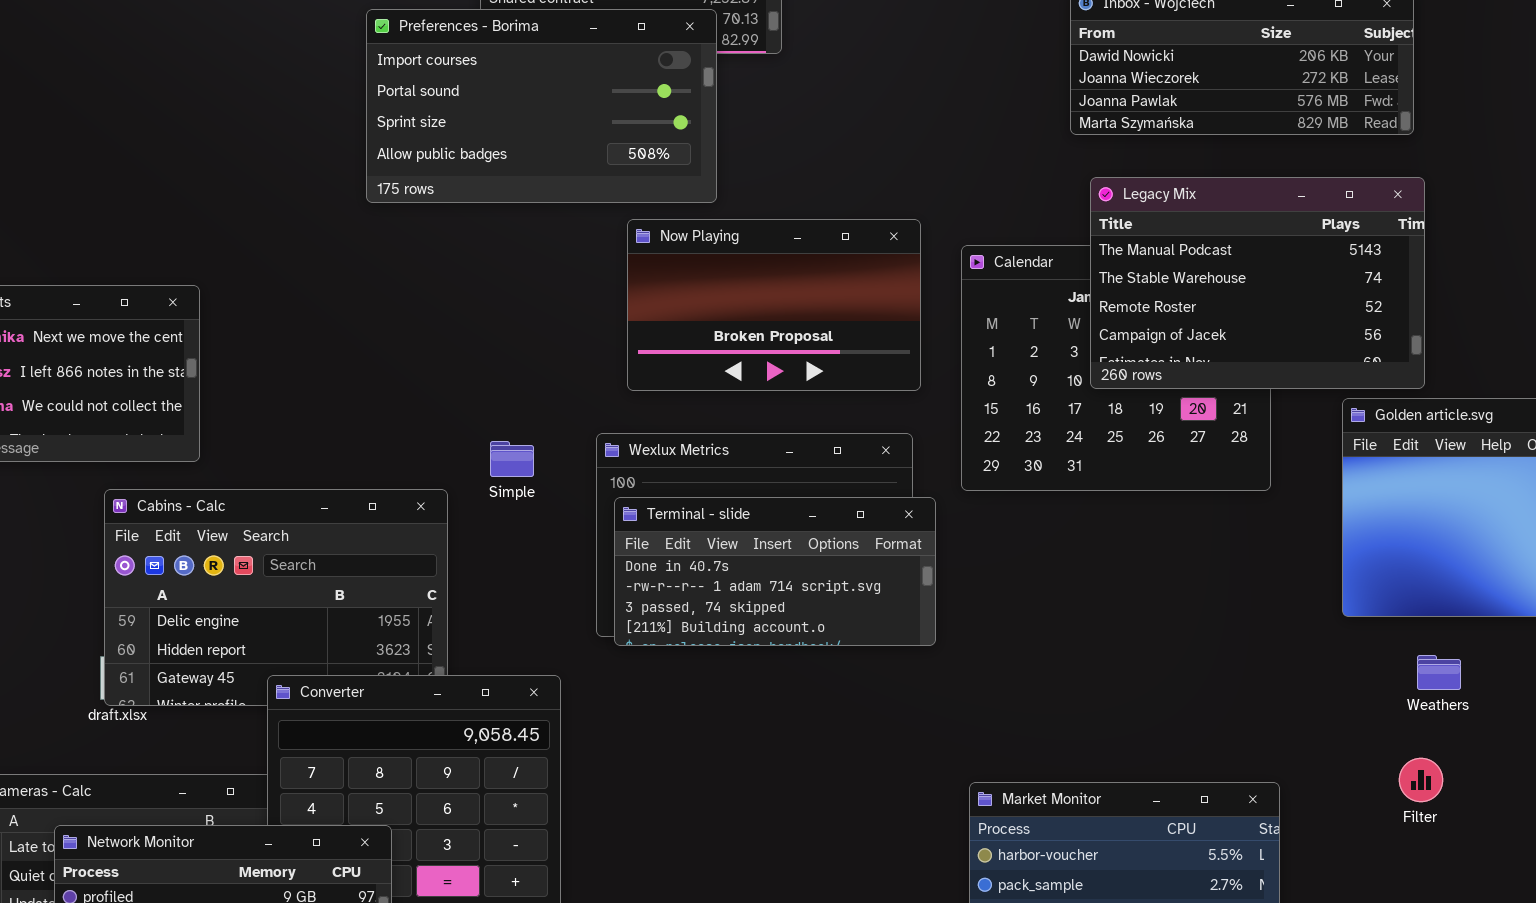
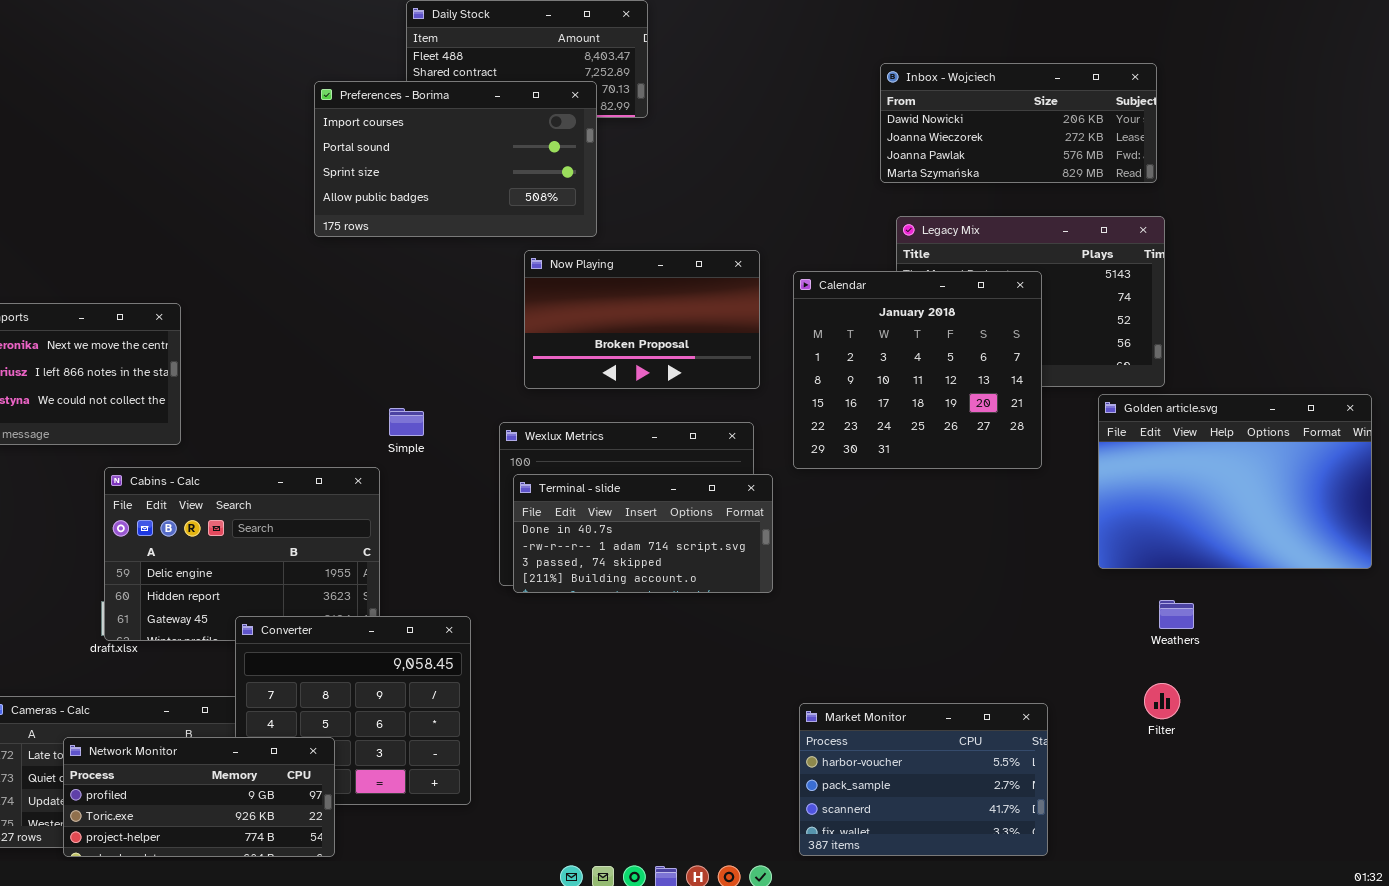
Calendar: [961,245,1271,491] -> [793,271,1042,469], raised
Simple: [490,441,534,477] -> [389,408,424,436], moved

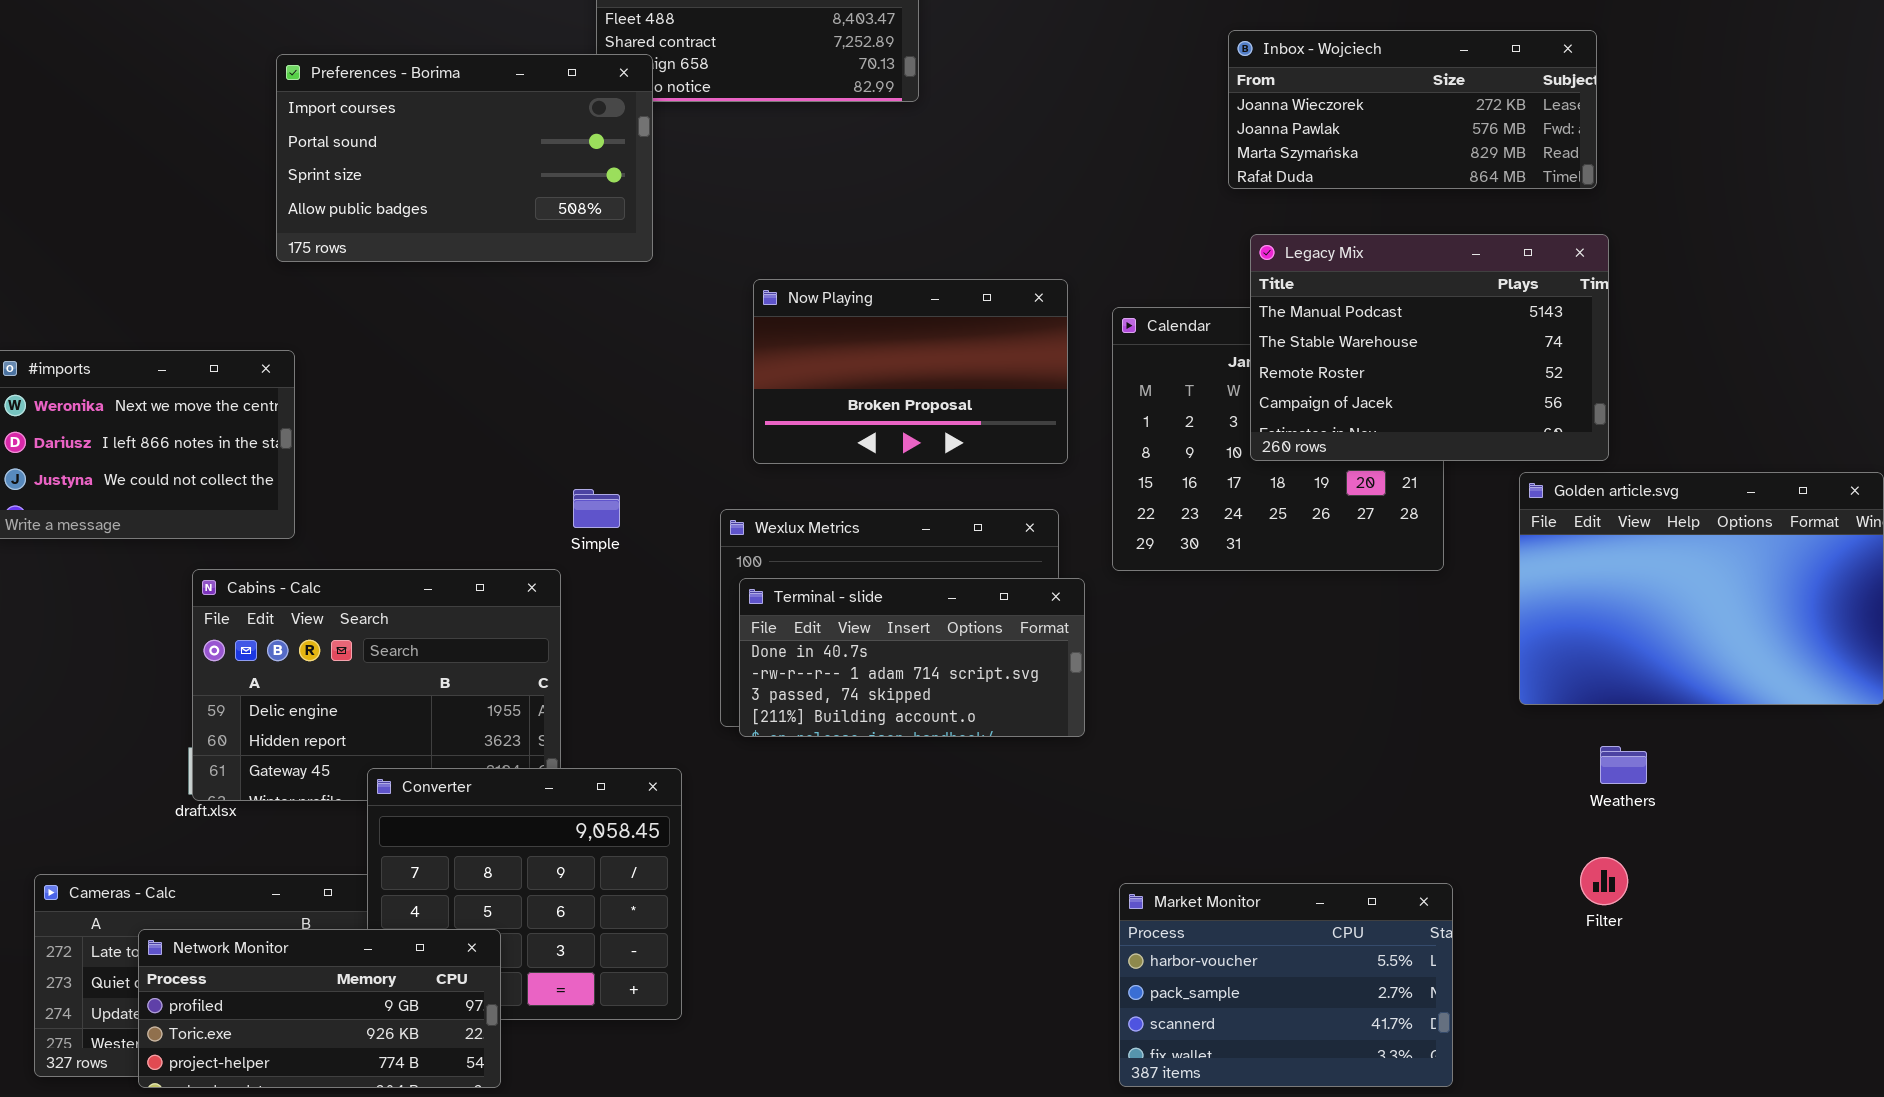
Inbox - Wojciech: [880,63,1157,183] -> [1228,30,1597,189], scrolled down 1 row
Preferences - Borima: [314,81,597,237] -> [276,54,653,262], moved
Legacy Mix: [896,216,1165,387] -> [1250,234,1609,461], raised

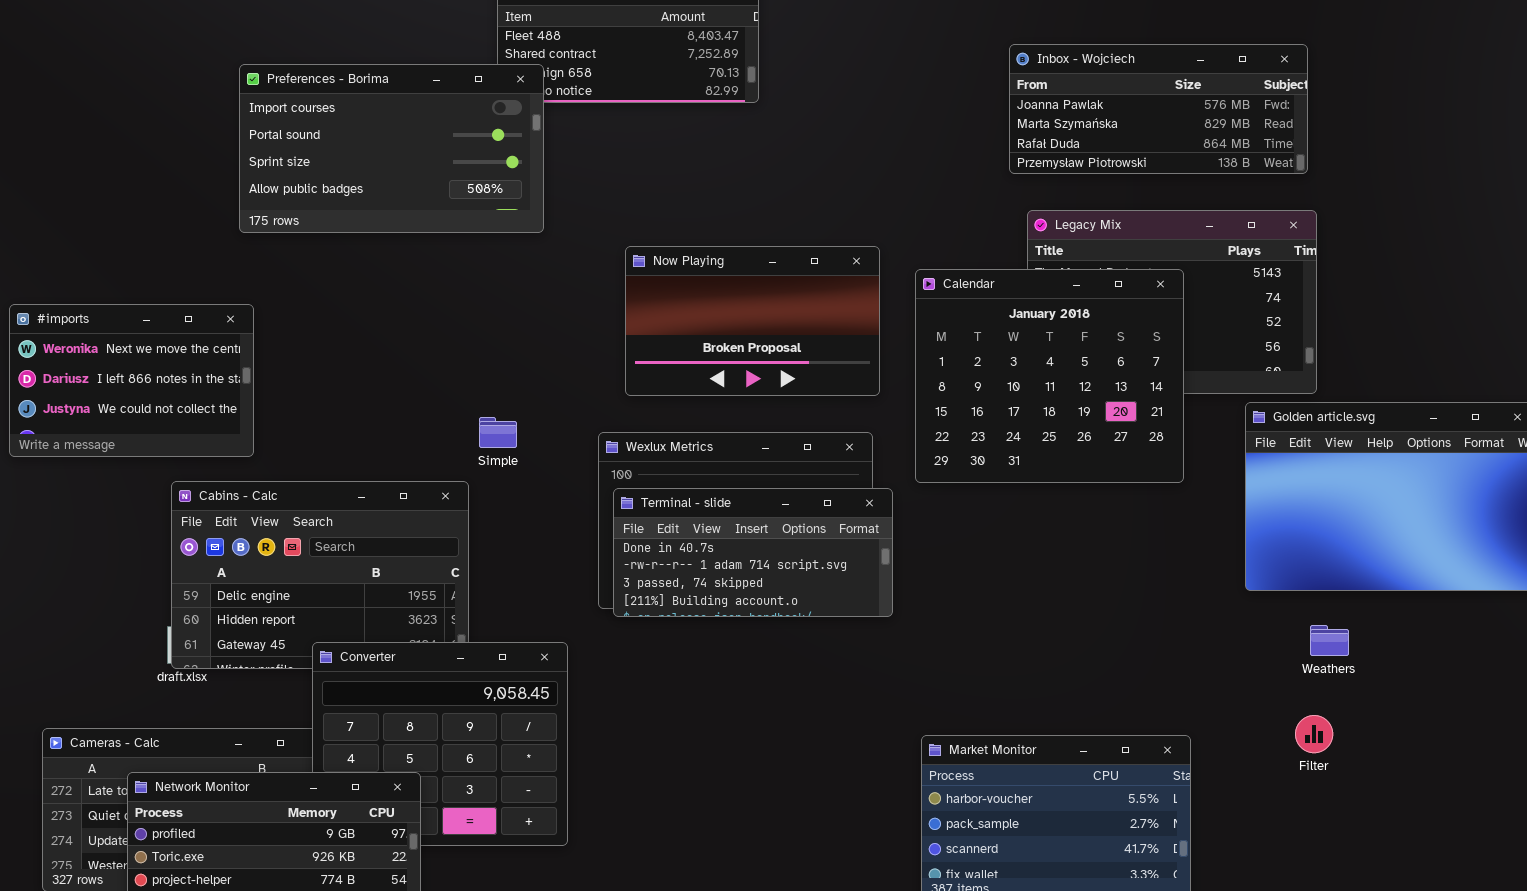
Inbox - Wojciech: [1228,30,1597,189] -> [1009,44,1308,174], scrolled down 1 row
Calendar: [1112,307,1444,571] -> [915,269,1184,483], raised

